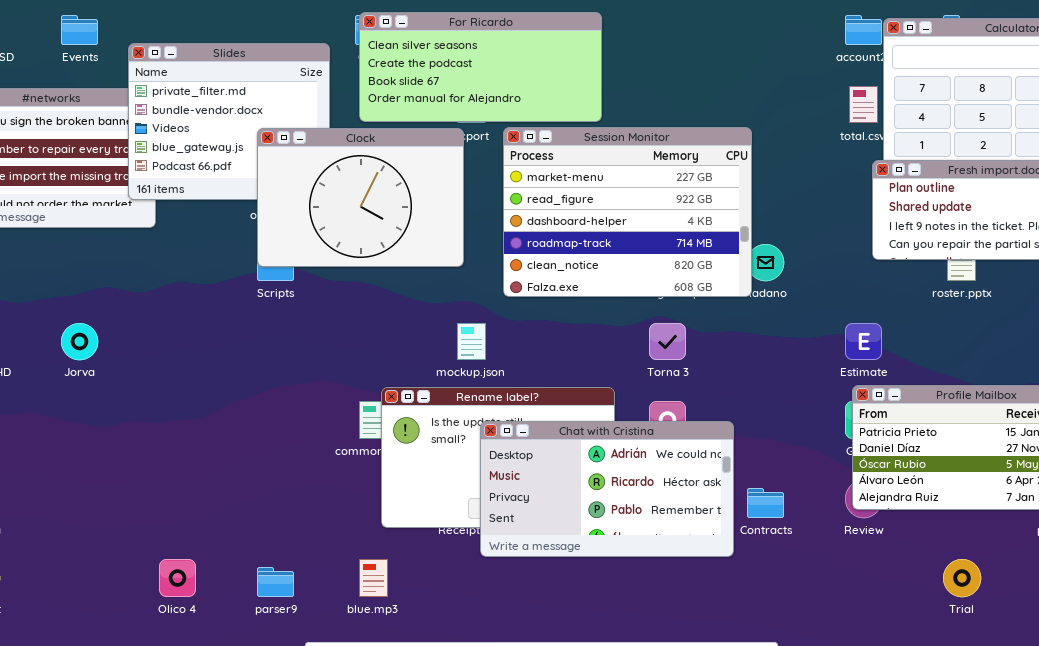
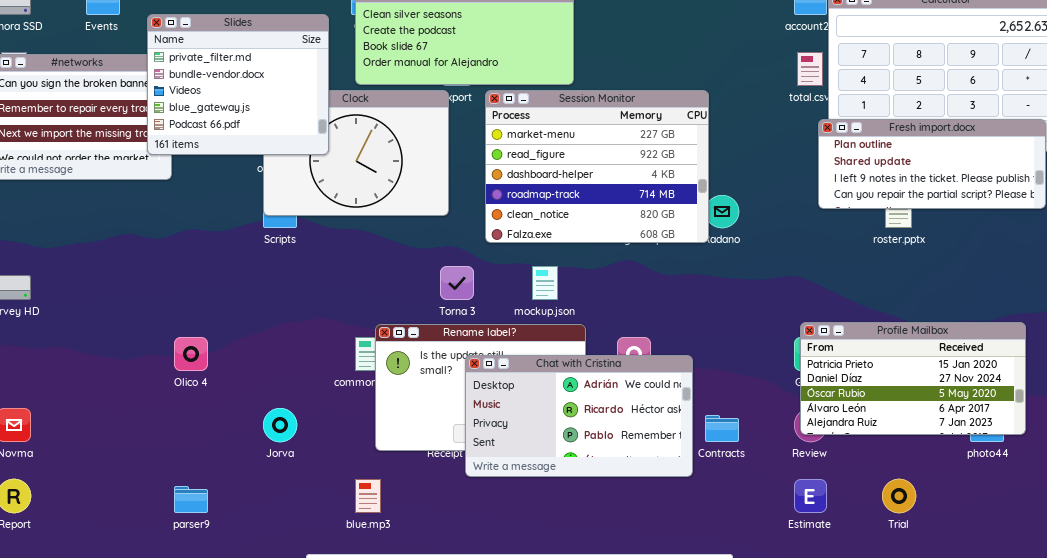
Slides: [128,43,330,200] -> [147,14,329,155], raised
Jorva: [61,323,98,360] -> [263,408,297,442], moved
mockup.json: [457,323,486,360] -> [532,266,558,300], moved
Torna 3: [649,323,686,360] -> [440,266,474,300], moved
Estimate: [845,323,882,360] -> [794,479,827,513], moved
Olico 4: [159,559,196,597] -> [174,337,208,371], moved
parser9: [257,567,294,597] -> [174,486,208,513], moved

